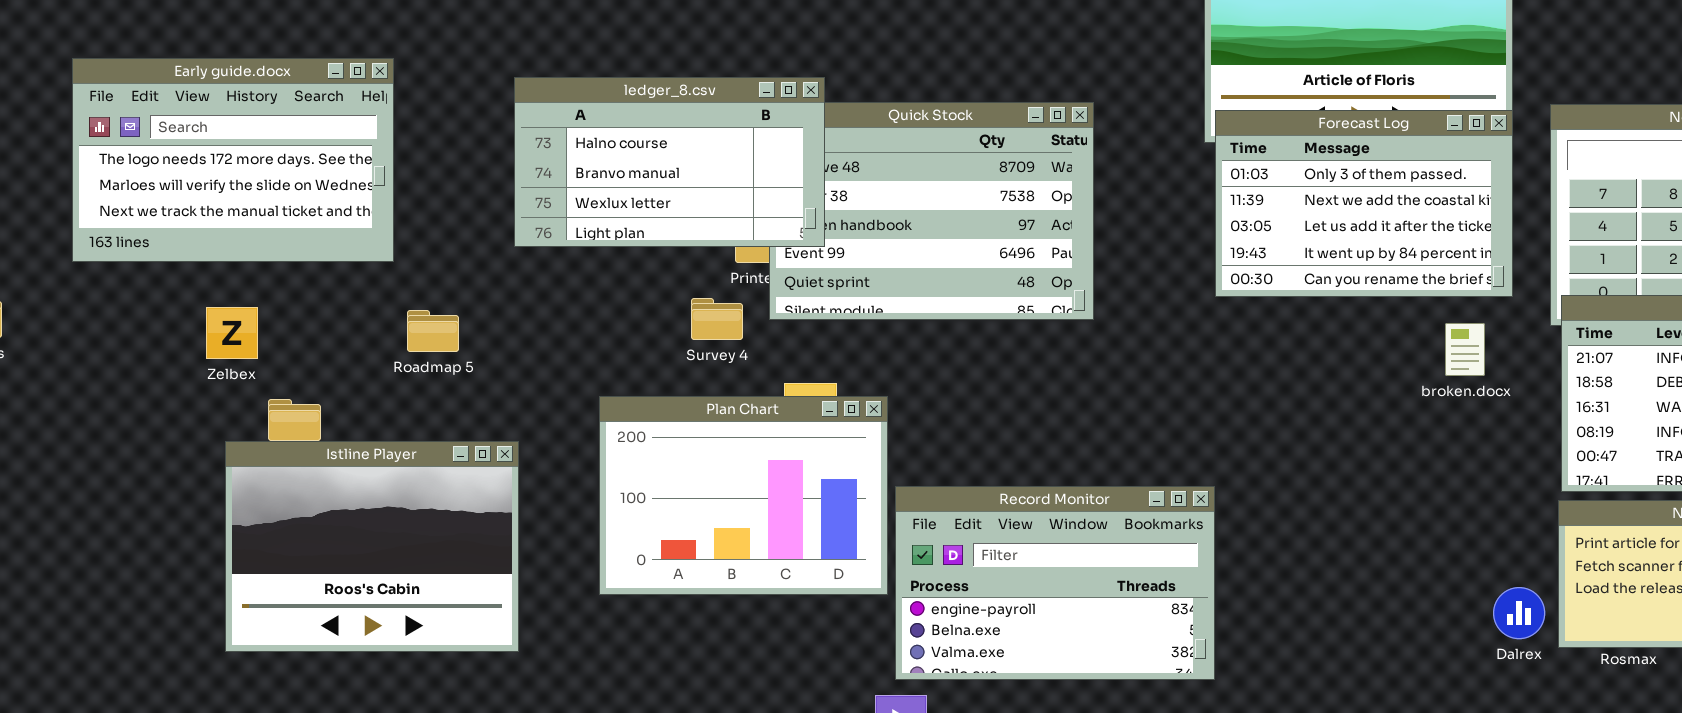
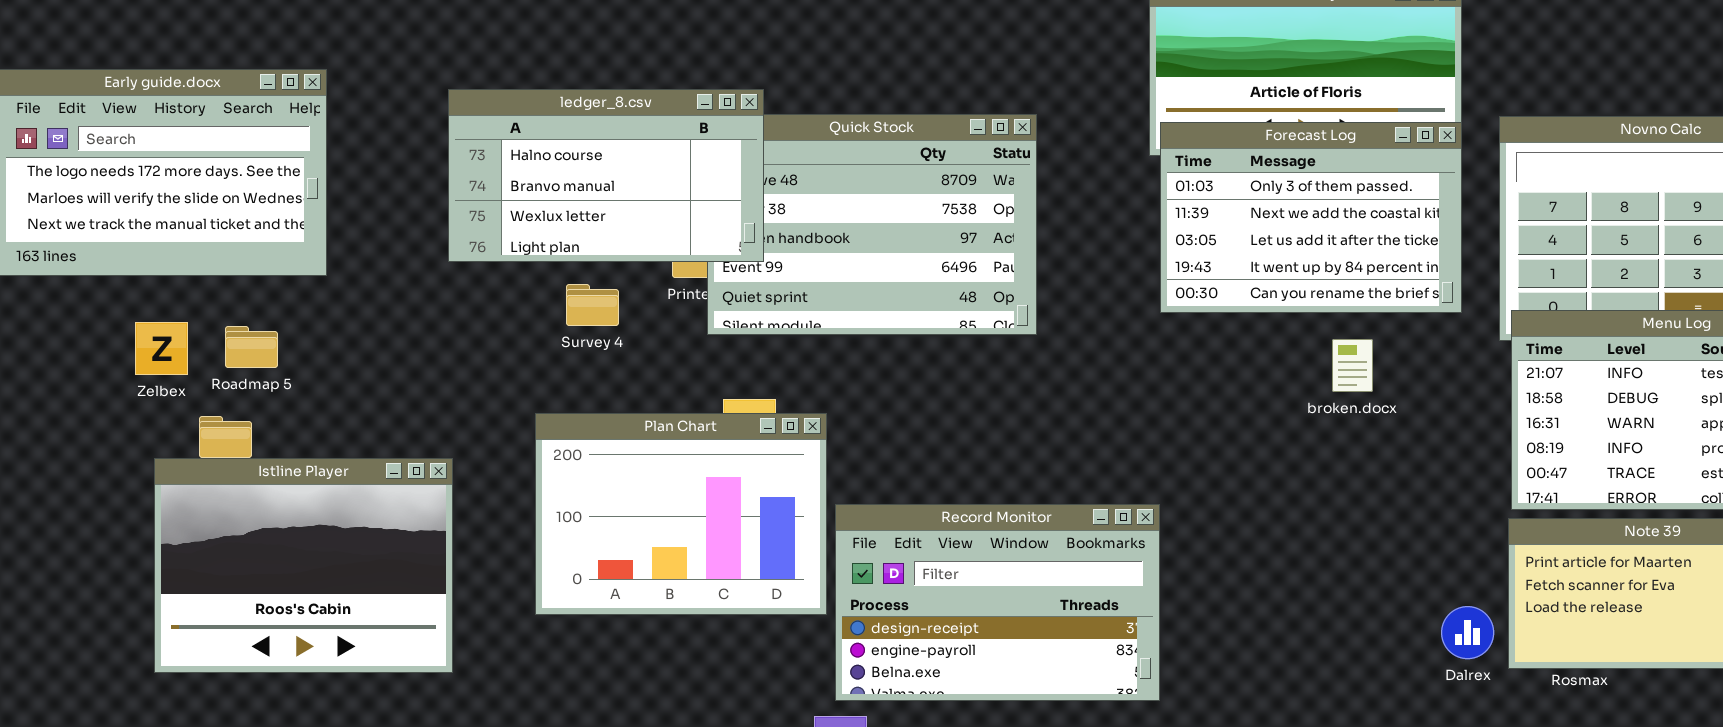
Survey 4: [691,298,743,340] -> [566,284,619,326], moved
Roadmap 5: [407,310,459,352] -> [225,326,278,368], moved
broken.docx: [1445,323,1485,376] -> [1332,339,1373,392], moved
Record Monitor: [895,486,1215,680] -> [835,504,1160,701], scrolled up 1 row

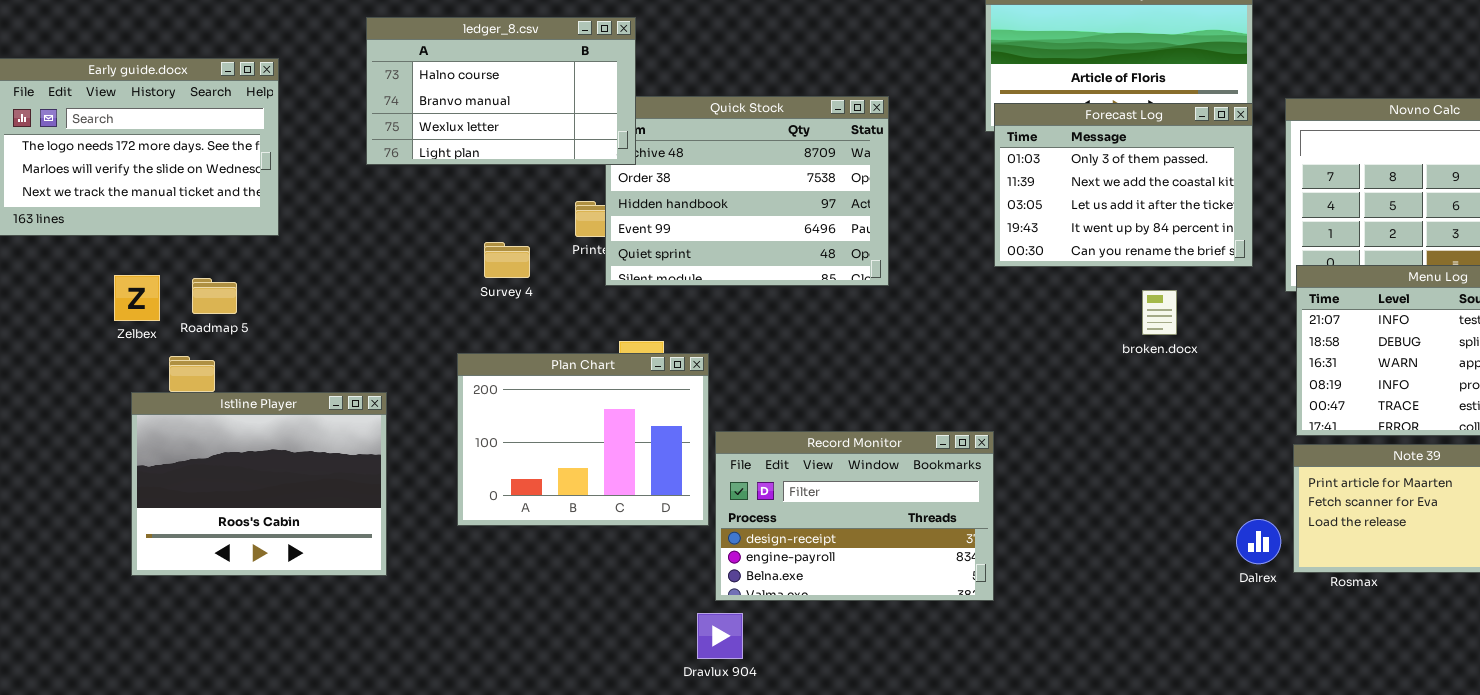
ledger_8.csv: [448,89,764,262] -> [366,17,636,165], moved

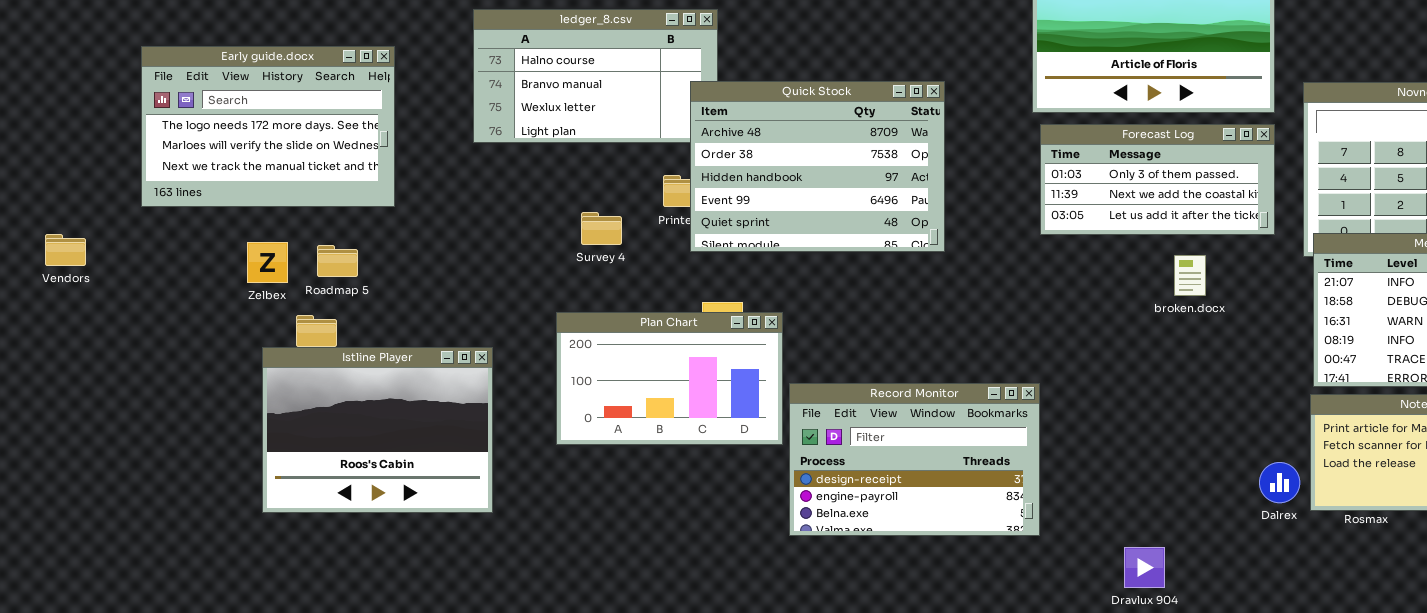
Quick Stock: [605,96,889,286] -> [690,81,945,252], raised
Forecast Log: [994,103,1253,267] -> [1040,124,1275,235], resized
Plan Chart: [457,353,709,526] -> [556,312,783,445], resized
Dravlux 904: [697,613,743,659] -> [1124,547,1165,588], moved

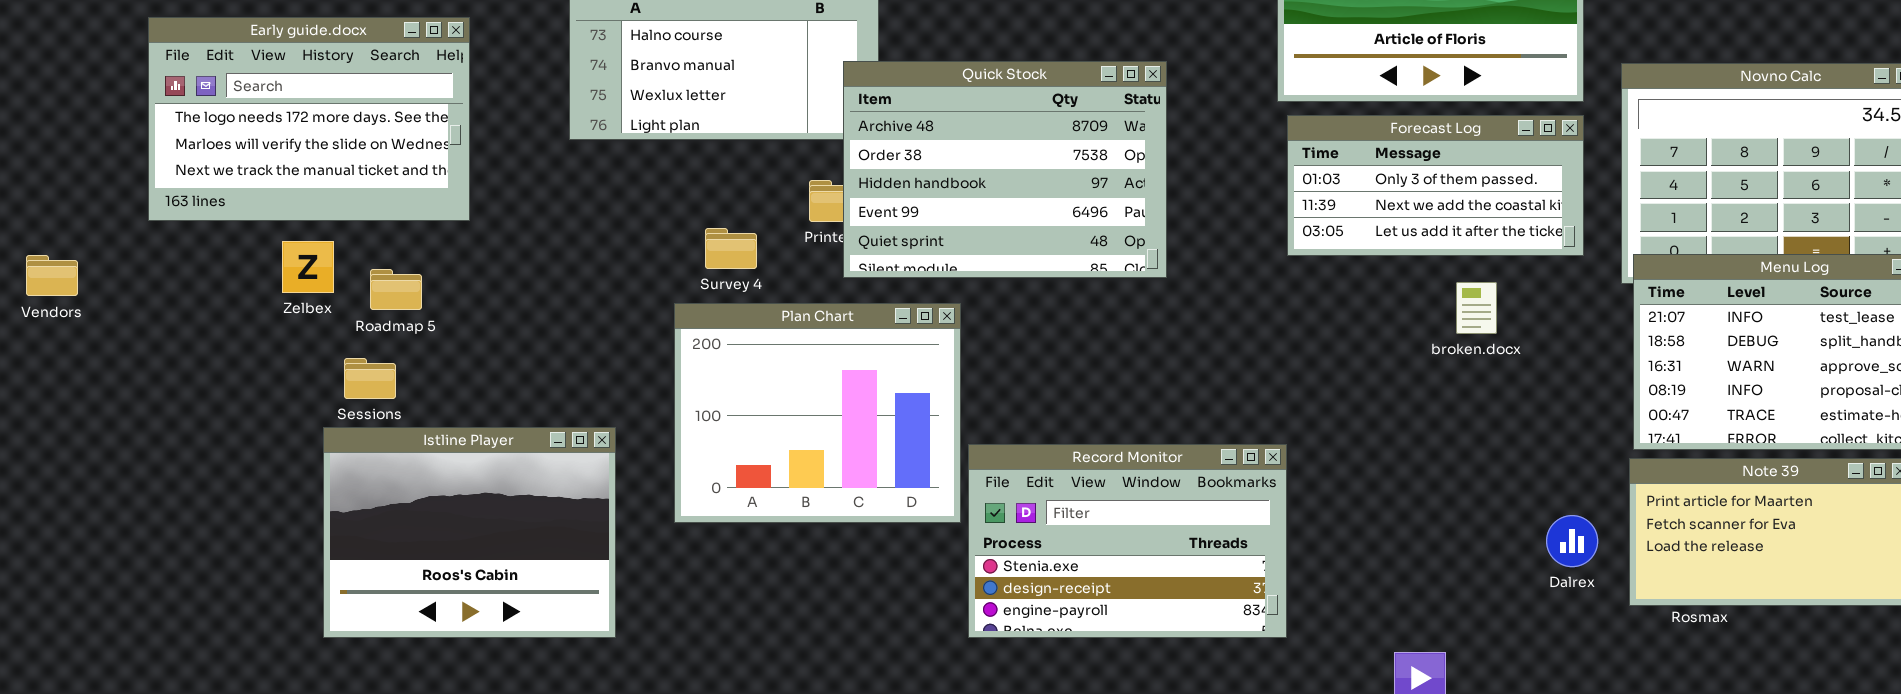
Zelbex: [247,242,288,283] -> [282,241,334,293], moved
Plan Chart: [556,312,783,445] -> [674,303,961,523], resized
Istline Player: [262,347,493,513] -> [323,427,616,638], moved
Record Monitor: [789,383,1040,536] -> [968,444,1287,638], scrolled up 1 row
Dalrex: [1259,462,1300,503] -> [1546,515,1598,567], moved

